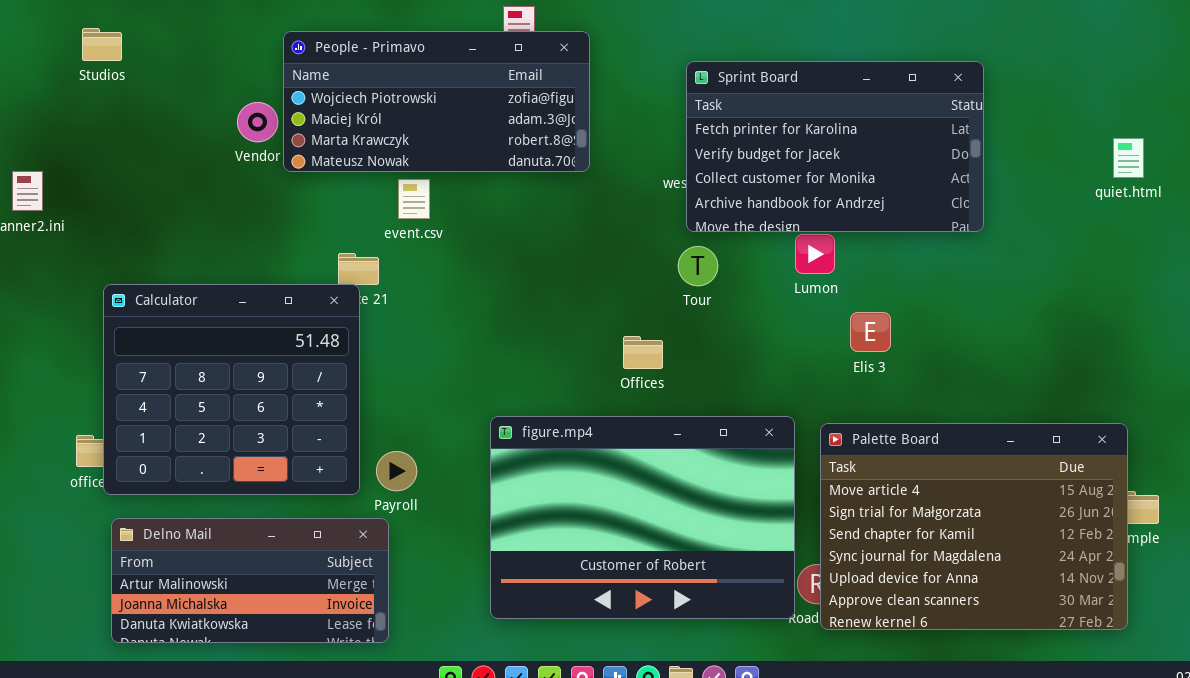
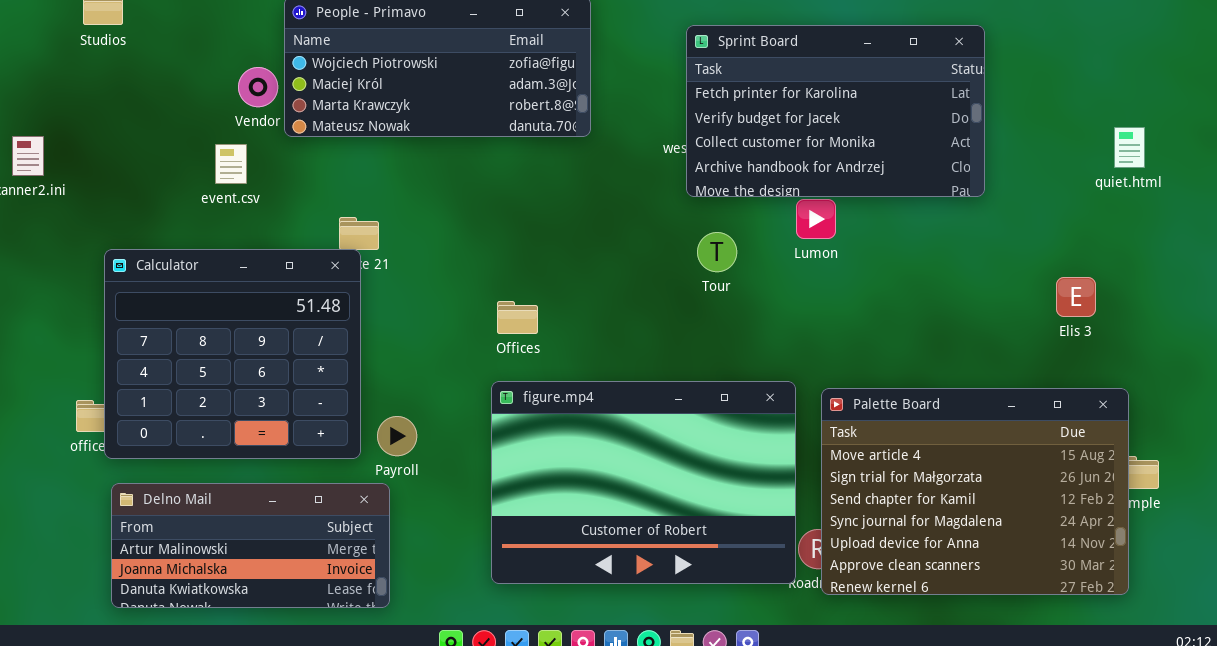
quiet.html: [1113,138,1144,178] -> [1114,127,1145,168], moved
event.csv: [398,179,430,219] -> [215,144,247,184], moved
Tour: [678,246,718,286] -> [697,232,737,272], moved
Elis 3: [850,312,891,352] -> [1056,277,1096,317], moved
Offices: [623,336,663,369] -> [497,301,538,334], moved

